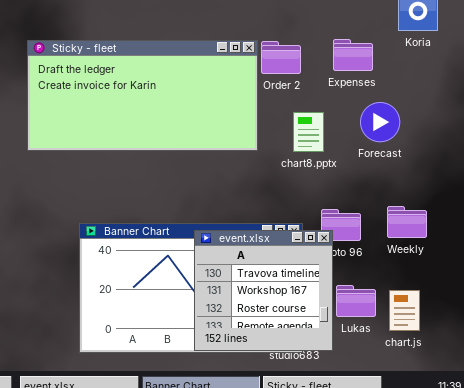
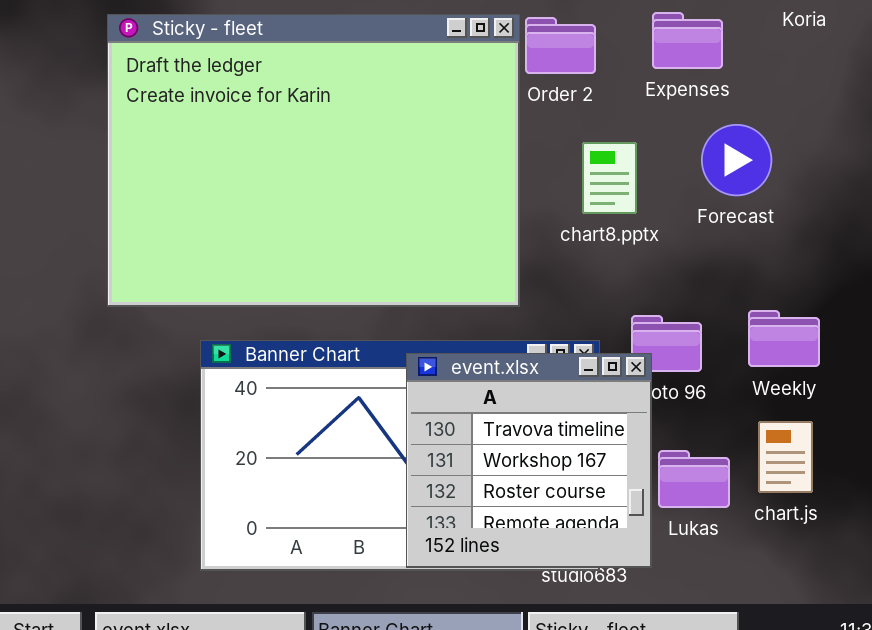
Sticky - fleet: [27,40,258,151] -> [107,14,520,307], resized
chart.js: [389,290,420,331] -> [758,421,813,493], moved

